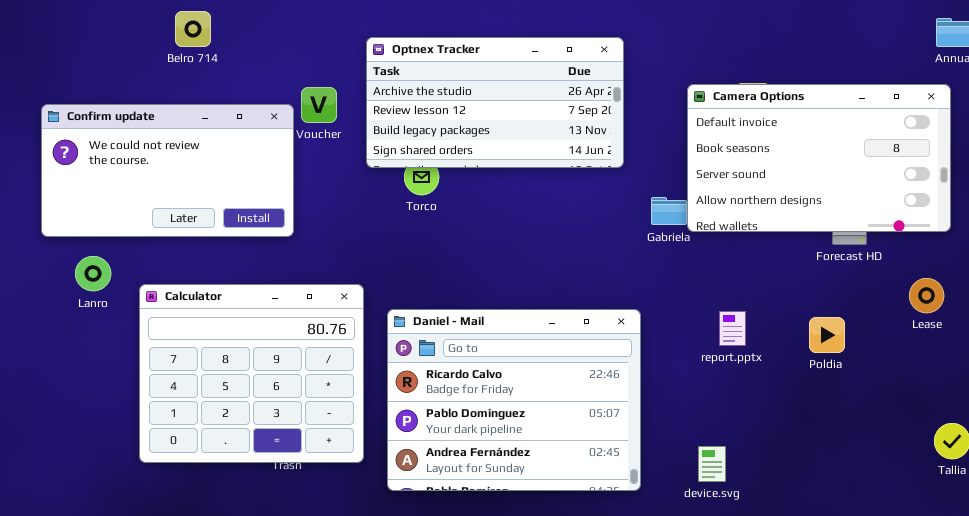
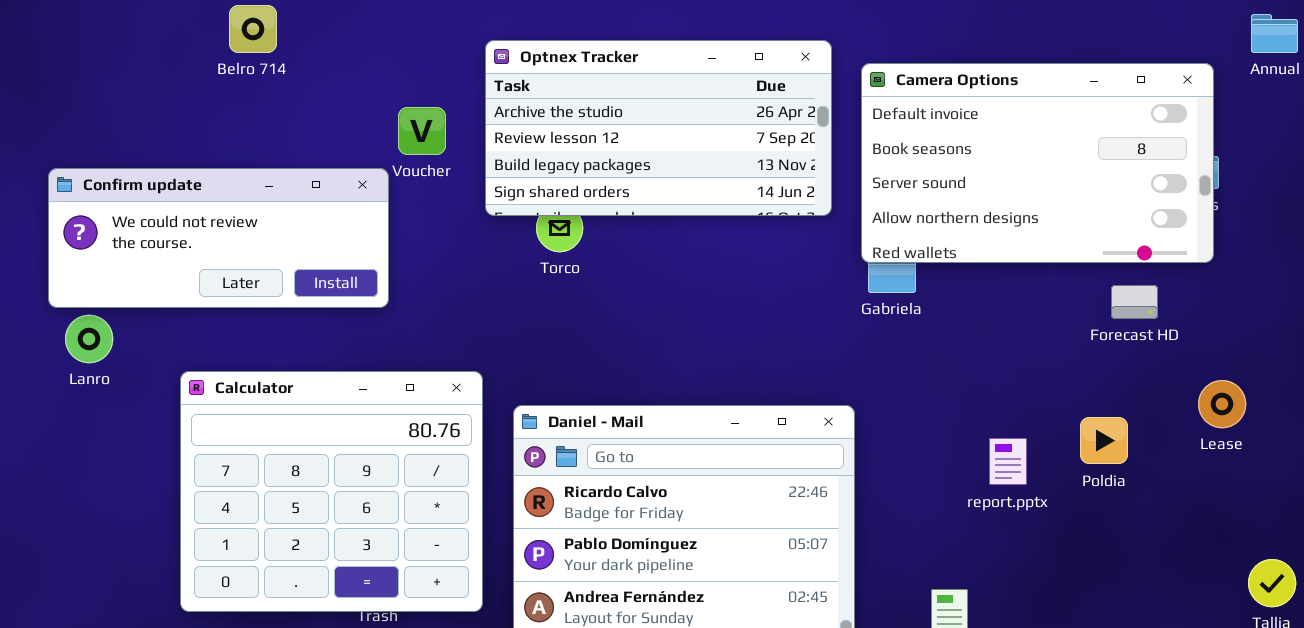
Camera Options: [687,84,951,232] -> [861,63,1214,263], moved
Confirm update: [41,104,294,237] -> [48,168,389,308], resized
Lanro: [75,256,111,291] -> [65,315,113,363], moved
Lease: [909,278,944,313] -> [1198,380,1246,428], moved
report.pptx: [719,311,746,346] -> [989,438,1027,485], moved

